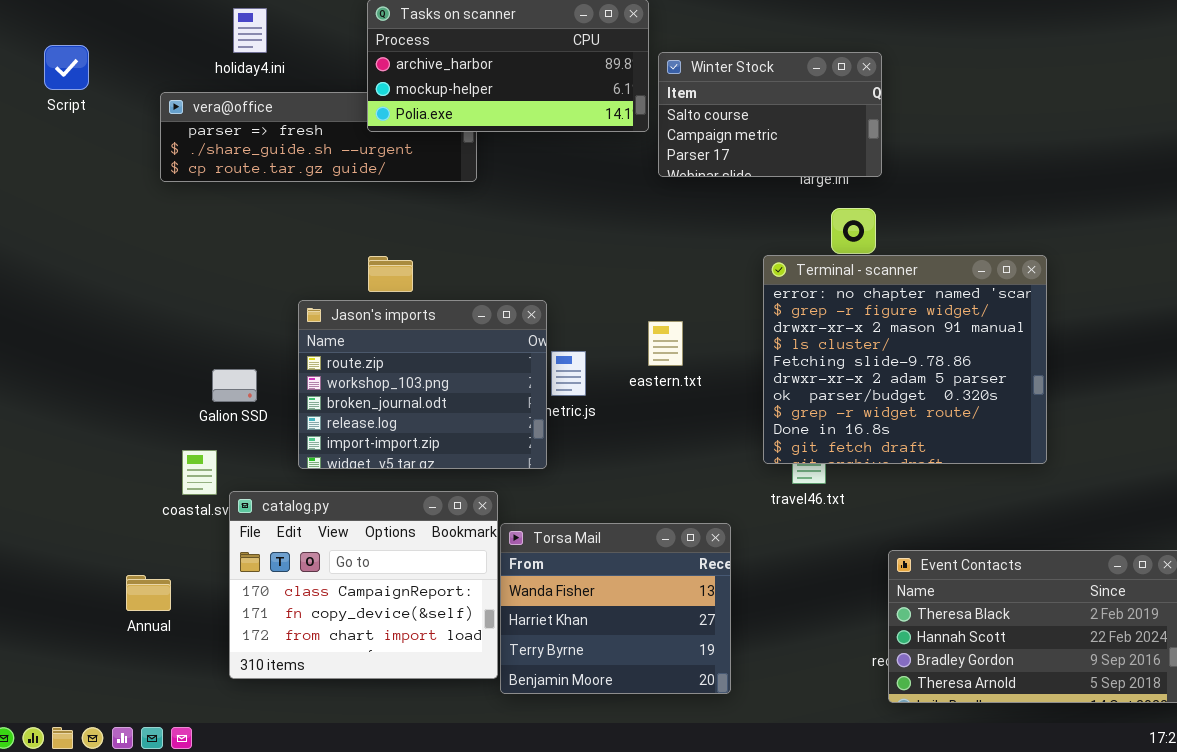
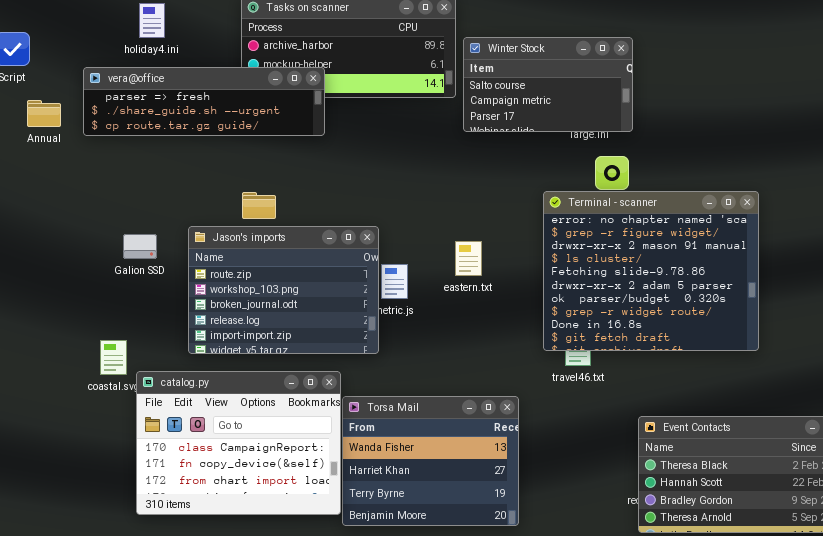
vera@office: [160,92,477,182] -> [83,67,325,136], raised
Galion SSD: [212,369,257,402] -> [123,234,157,259], moved
Annual: [126,575,171,611] -> [27,100,61,127], moved

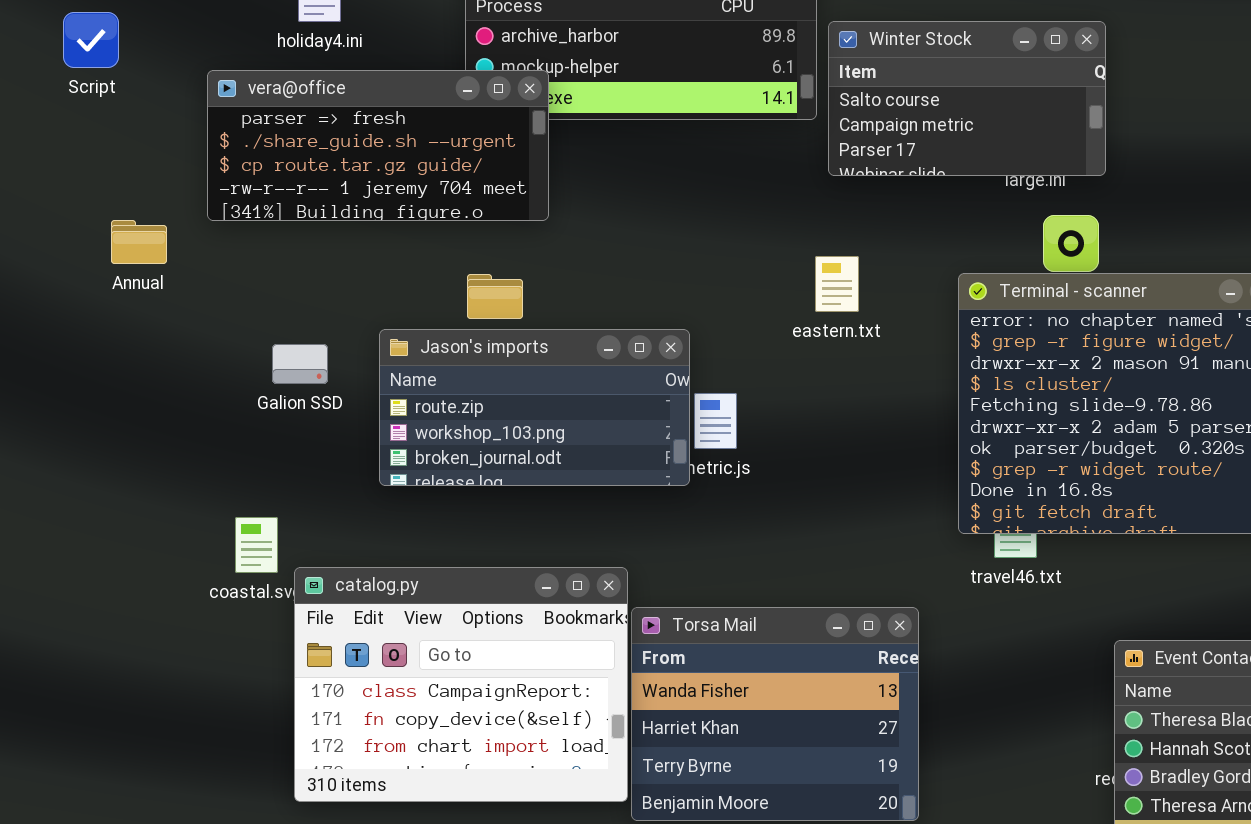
vera@office: [83,67,325,136] -> [207,70,549,221], resized
Annual: [27,100,61,127] -> [111,220,167,264], moved
Jason's imports: [188,226,379,354] -> [379,329,690,486], resized
eastern.txt: [455,241,482,276] -> [815,256,859,312], moved

